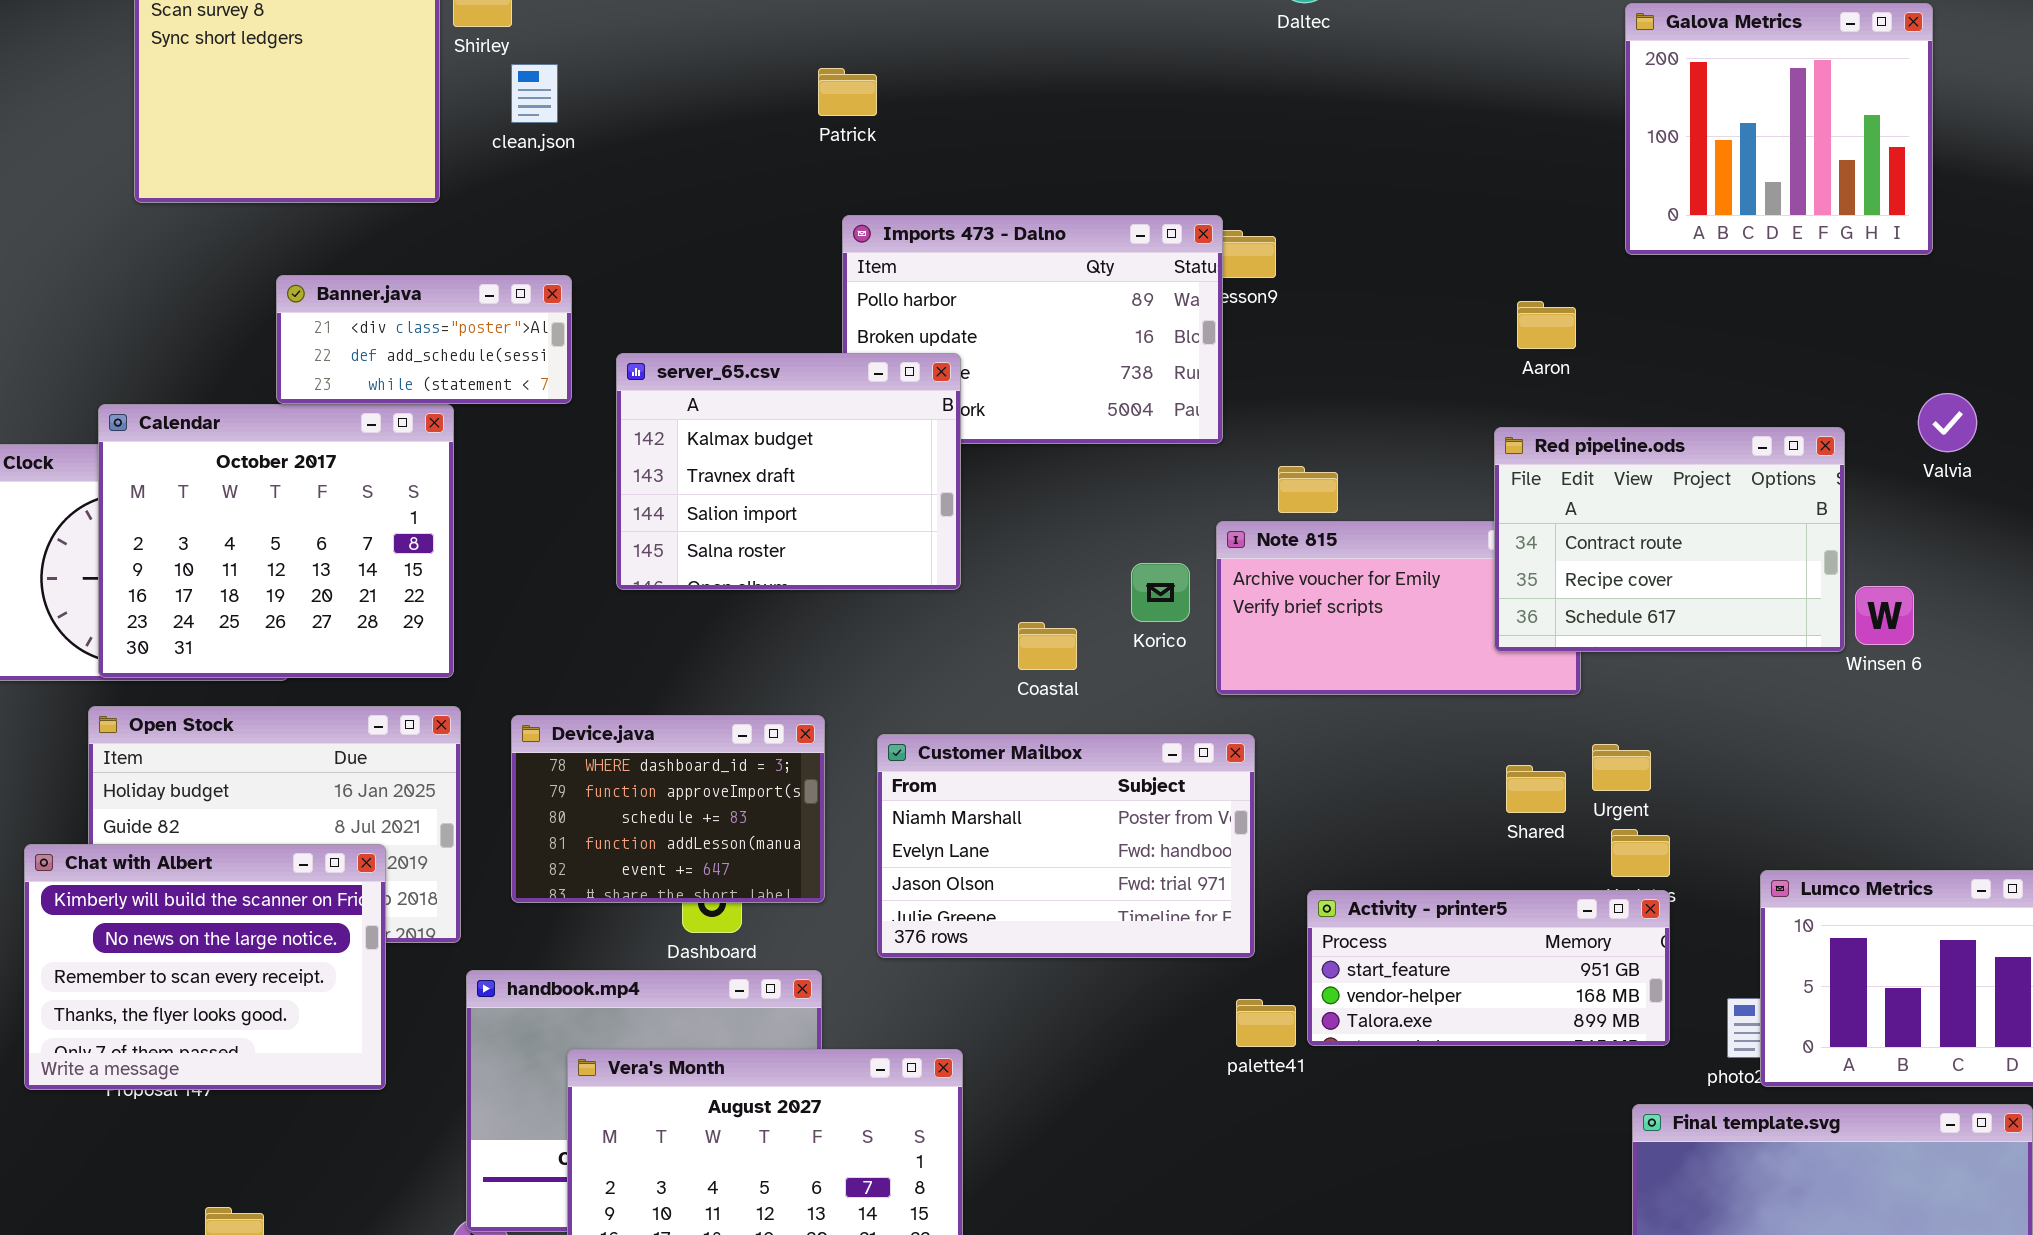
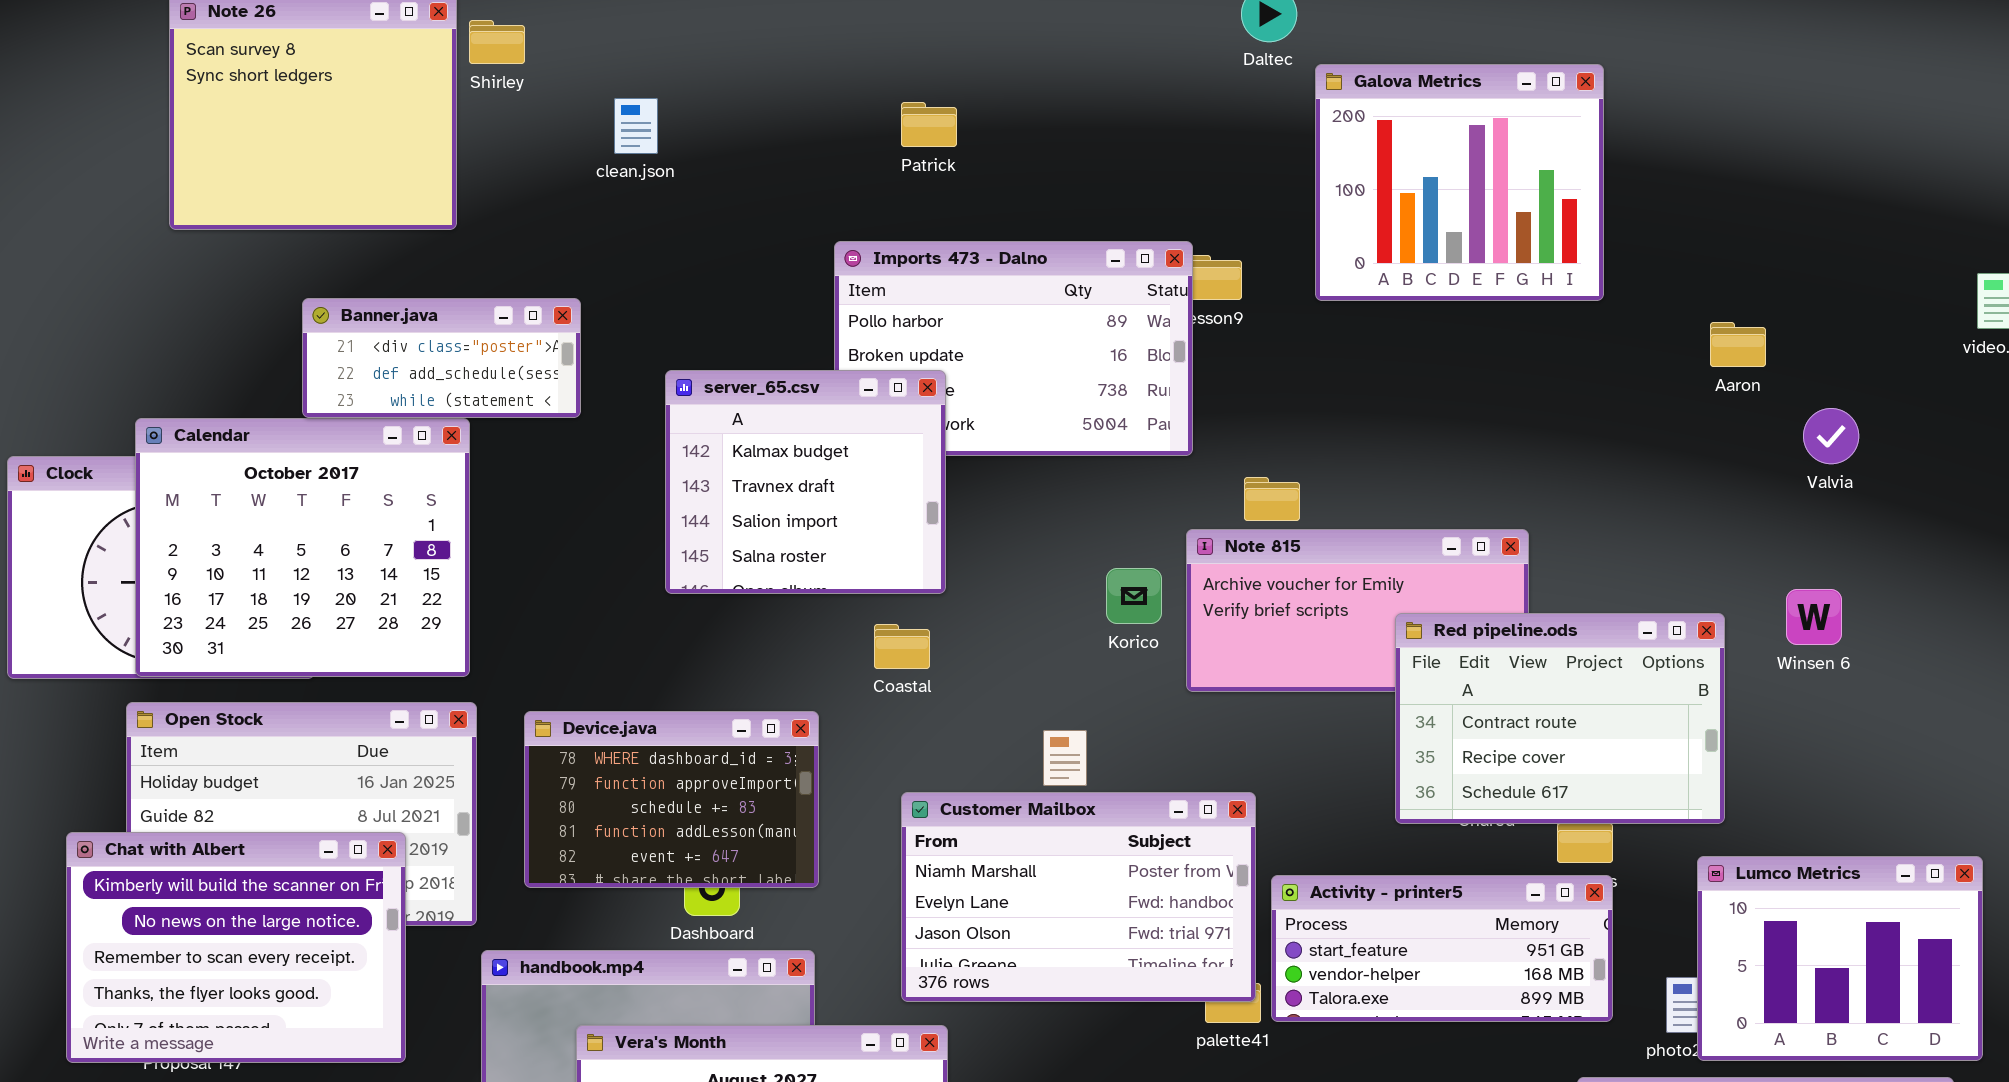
Galova Metrics: [1625,3,1933,255] -> [1315,64,1604,301], moved
clean.json: [511,64,558,123] -> [614,98,658,154], moved
Patrick: [818,68,877,116] -> [901,102,957,147], moved
Aaron: [1517,301,1576,349] -> [1710,322,1766,367], moved
server_65.csv: [616,353,961,590] -> [665,370,946,594], resized
Valvia: [1918,393,1977,452] -> [1803,408,1859,464], moved
Red pipeline.ods: [1494,427,1845,652] -> [1395,613,1725,824], moved
Coastal: [1018,622,1077,670] -> [874,624,930,669], moved
Customer Mailbox: [877,734,1255,958] -> [901,792,1256,1002], moved

